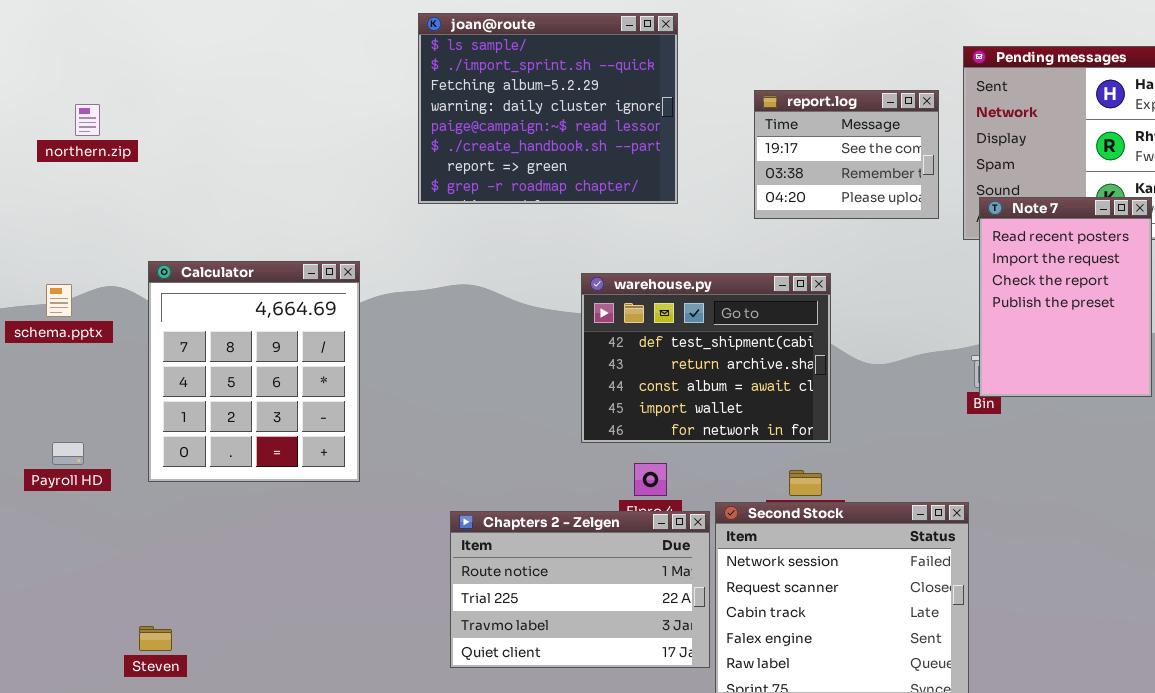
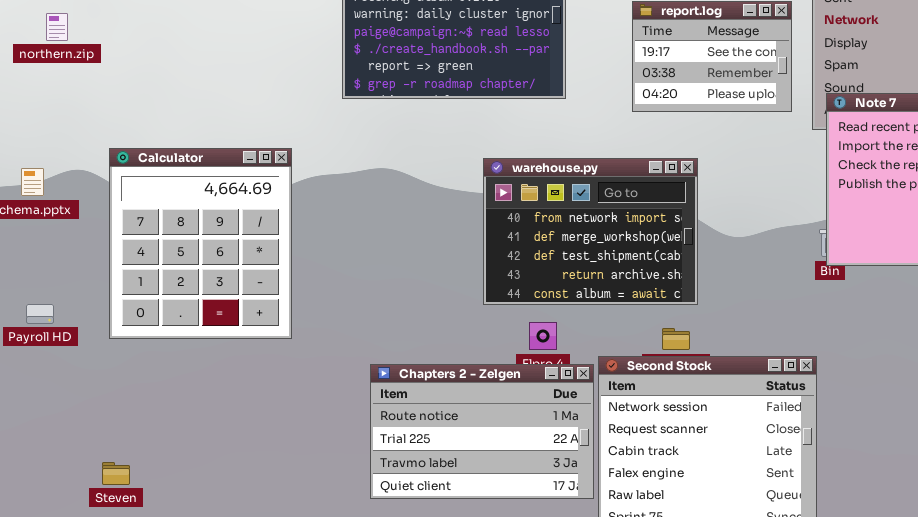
warehouse.py: [581,273,831,443] -> [483,158,698,305], scrolled up 2 rows

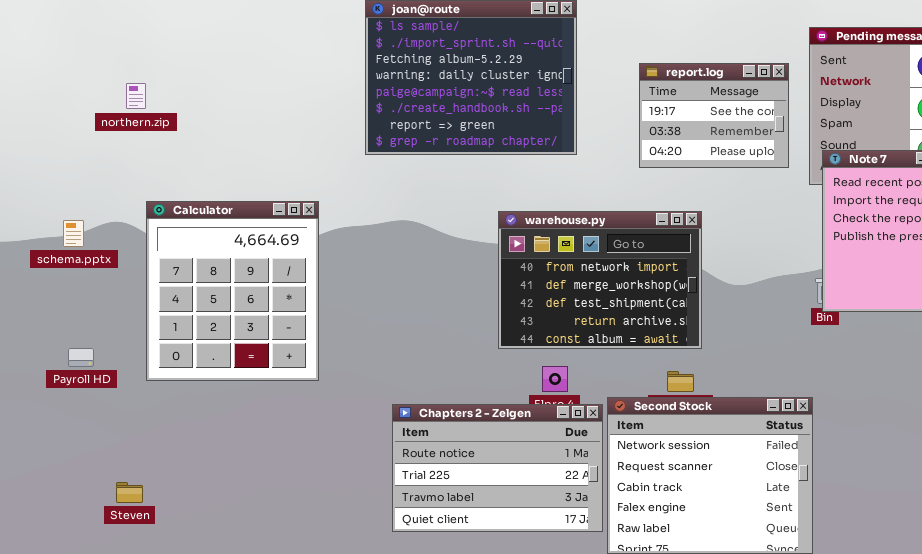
northern.zip: [46,13,68,41] -> [126,83,146,109], moved
Steven: [102,462,130,485] -> [116,482,143,503], moved

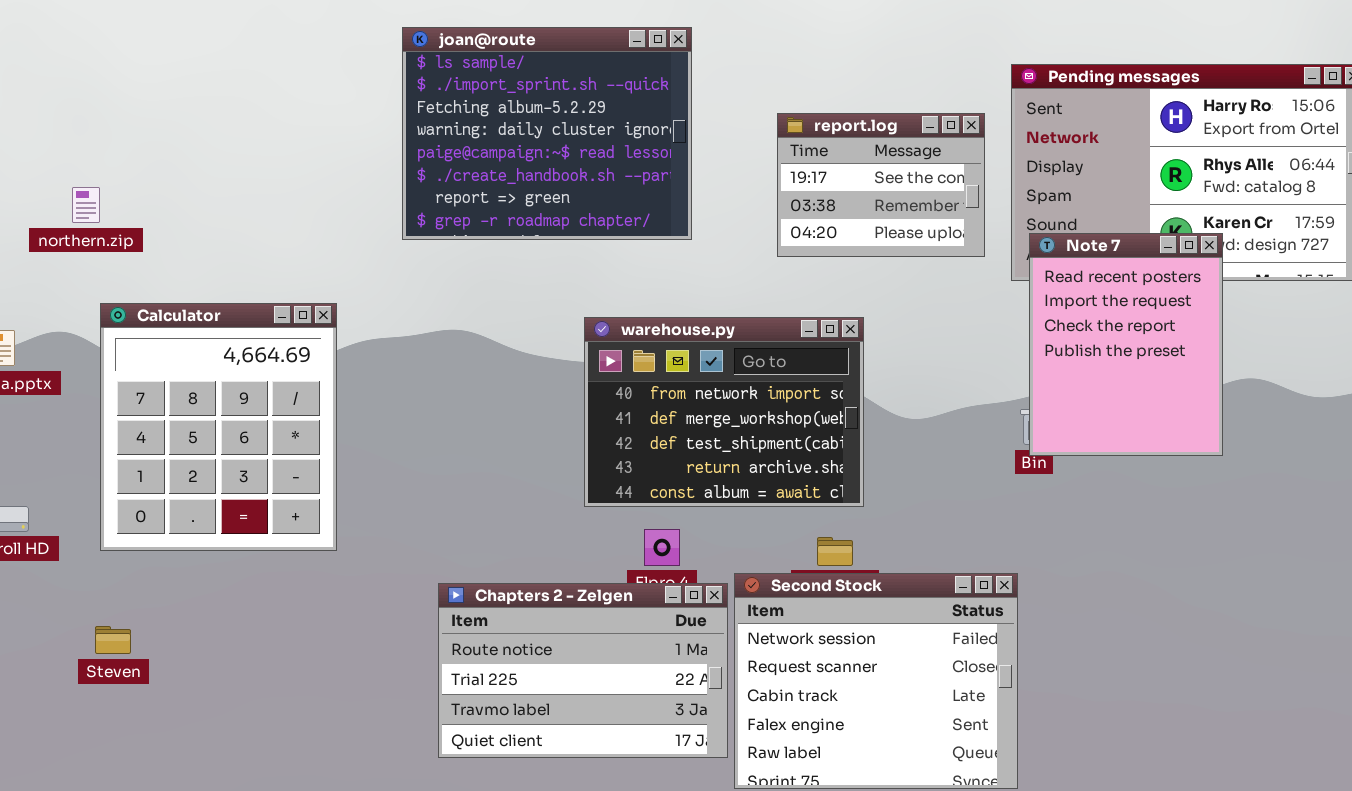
northern.zip: [126,83,146,109] -> [72,187,100,223], moved
Steven: [116,482,143,503] -> [95,626,131,654], moved

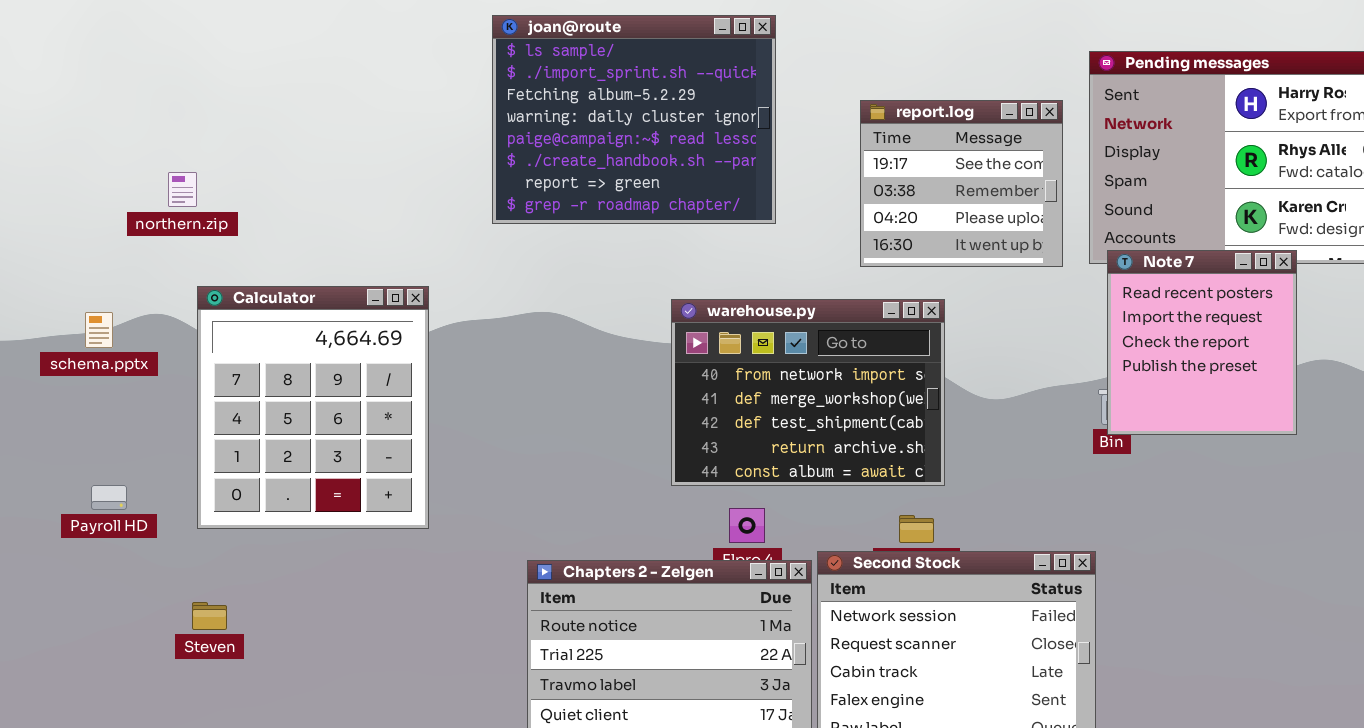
report.log: [777,113,985,257] -> [860,100,1063,267], resized
Note 7: [1029,233,1223,456] -> [1107,250,1297,435], resized

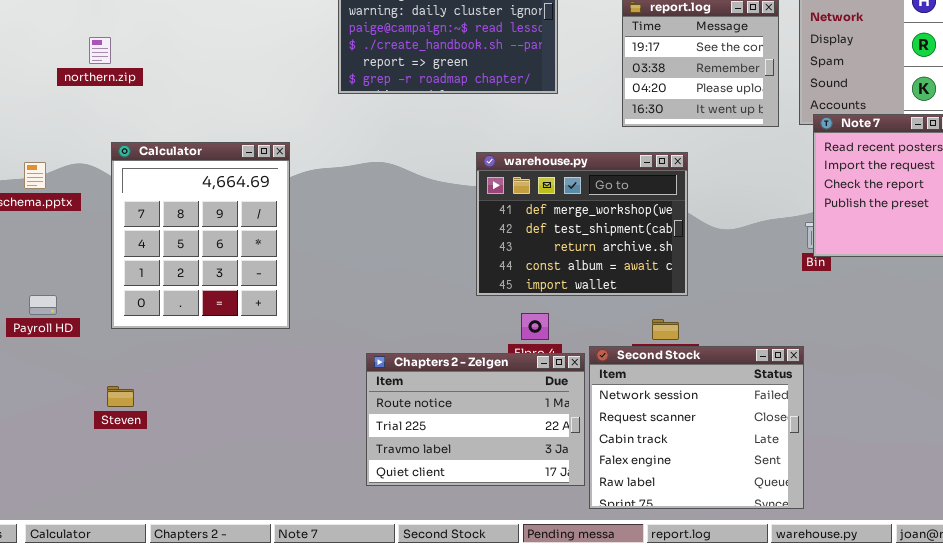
northern.zip: [168,172,197,207] -> [89,37,111,64], moved
warehouse.py: [671,299,945,486] -> [476,152,688,296], scrolled down 1 row

